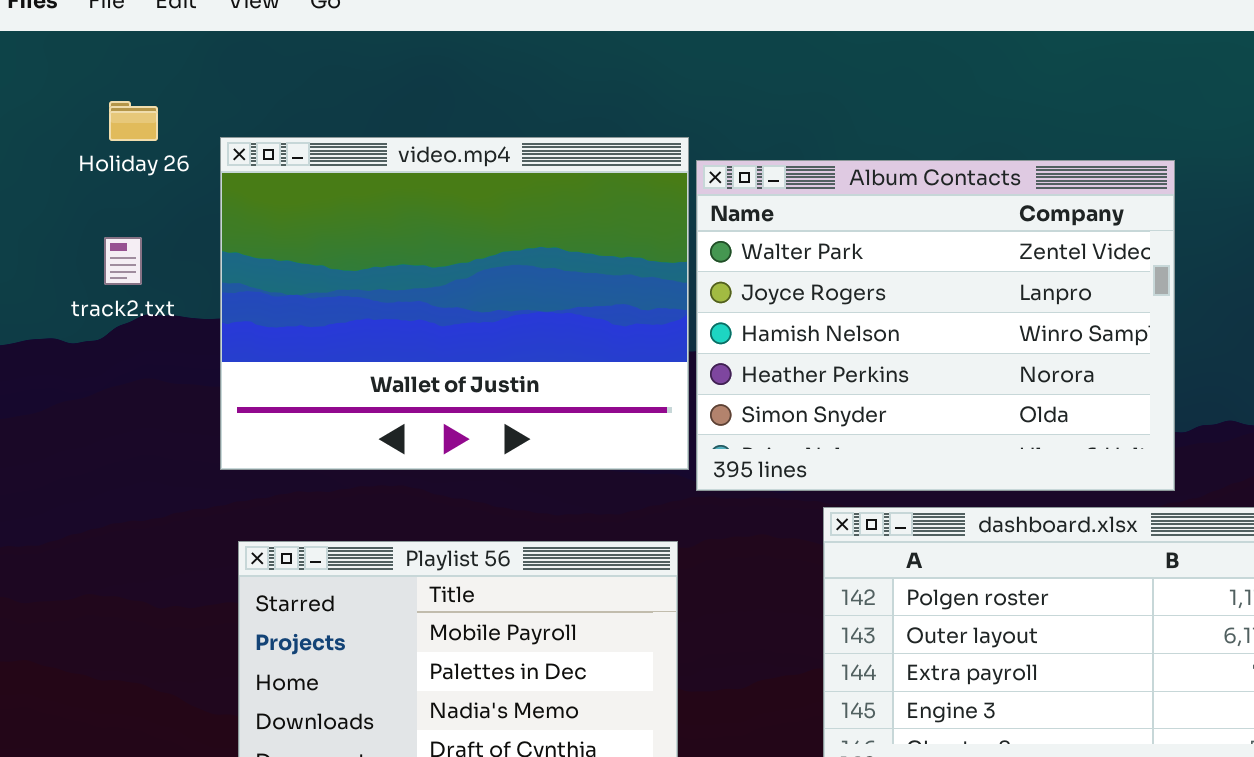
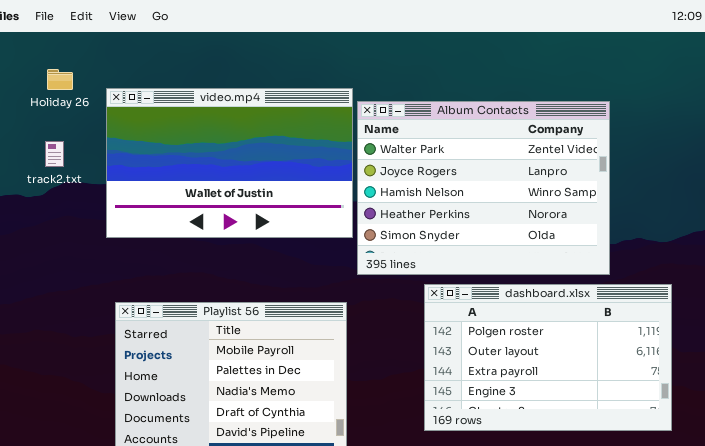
video.mp4: [220,137,689,470] -> [106,88,353,238], resized

